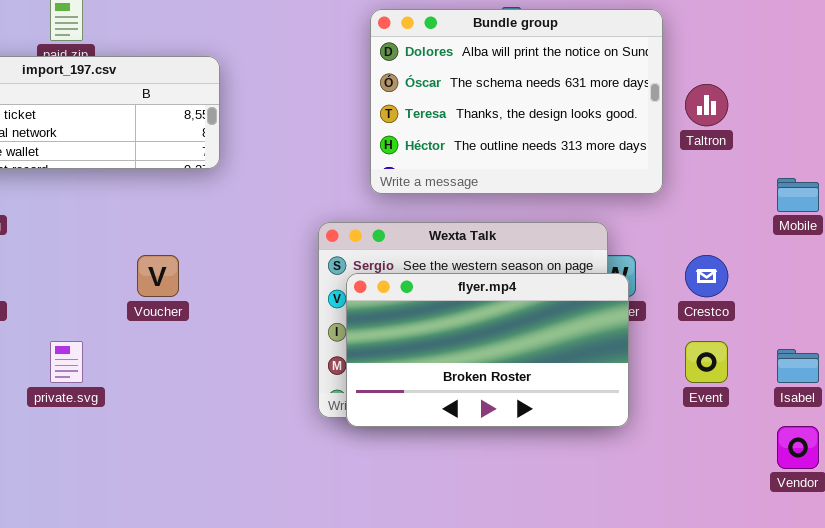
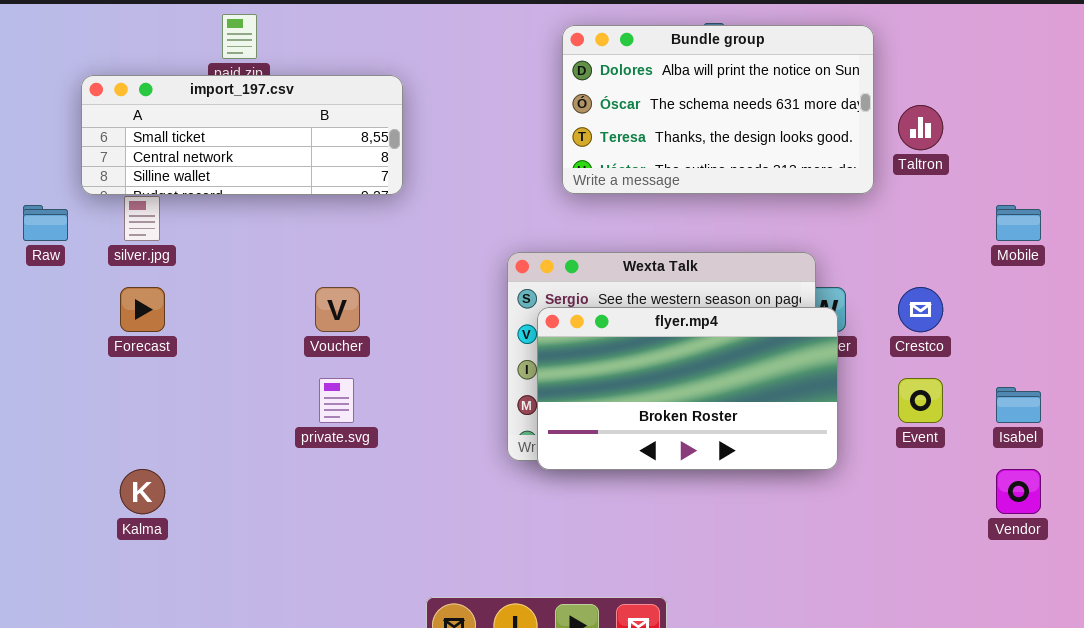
Bundle group: [370,9,663,194] -> [562,25,874,194], resized
private.svg: [50,341,83,383] -> [319,378,354,423], moved

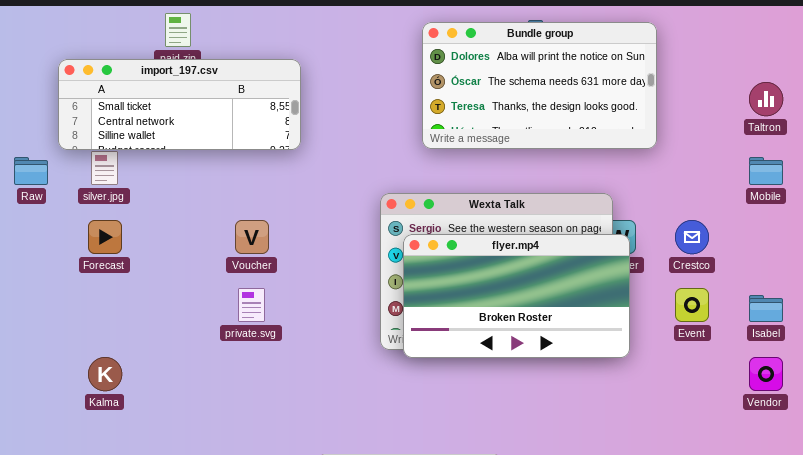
Taltron: [898,105,943,150] -> [749,82,783,116], moved

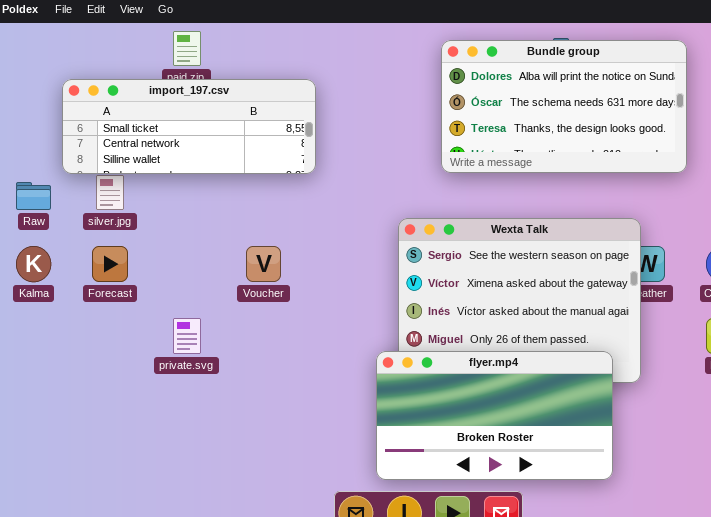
flyer.mp4: [403,234,630,358] -> [376,351,613,480], moved
private.svg: [238,288,265,322] -> [173,318,201,354], moved
Kalma: [88,357,122,391] -> [16,246,51,282], moved

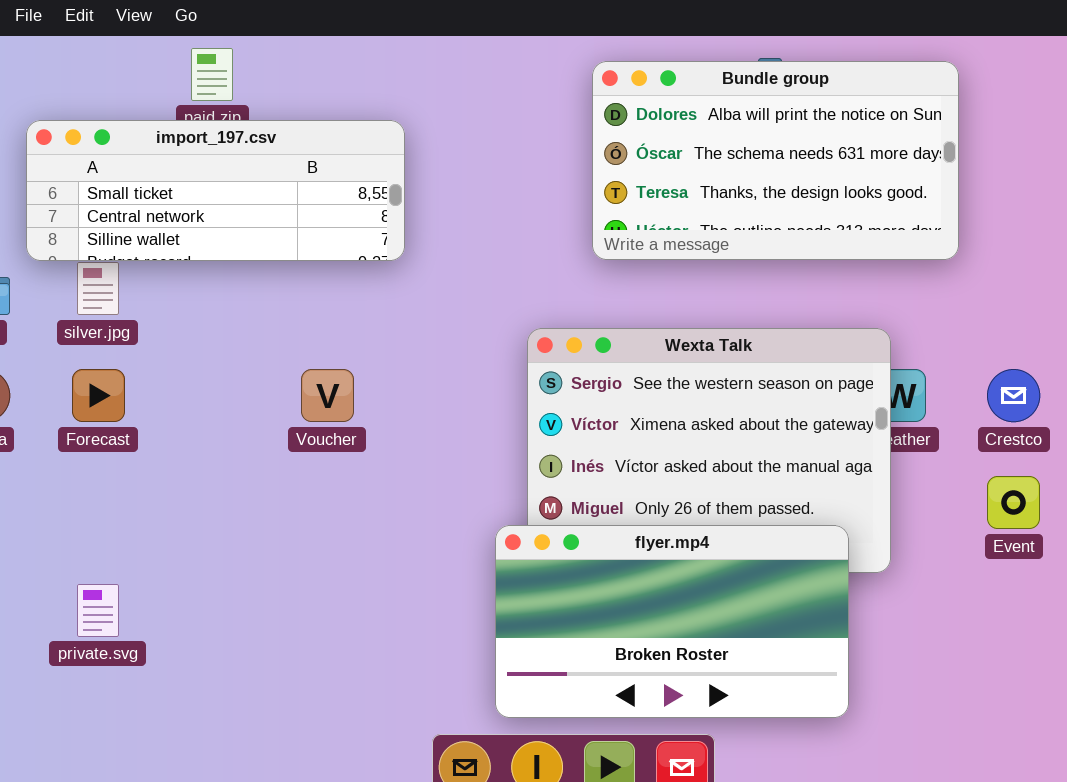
private.svg: [173,318,201,354] -> [77,584,119,637], moved

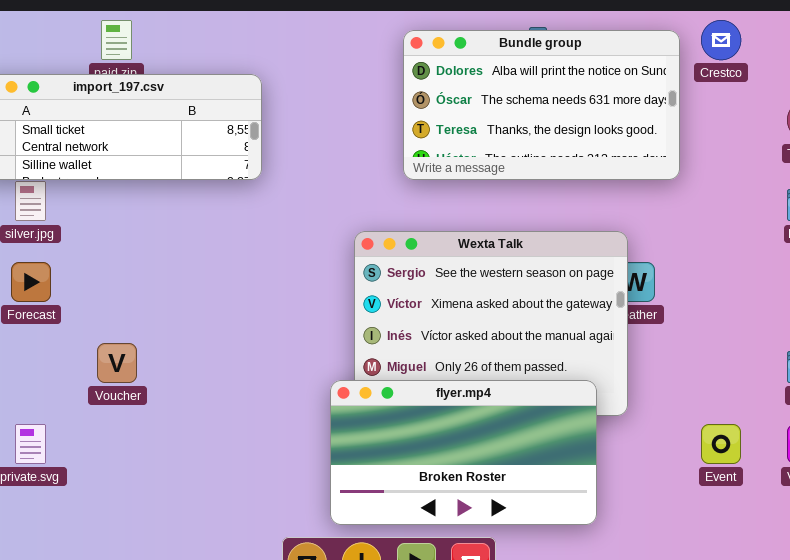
Voucher: [301,369,354,422] -> [97,343,137,383], moved
Crestco: [987,369,1040,422] -> [701,20,741,60], moved
Event: [987,476,1040,529] -> [701,424,741,464], moved

